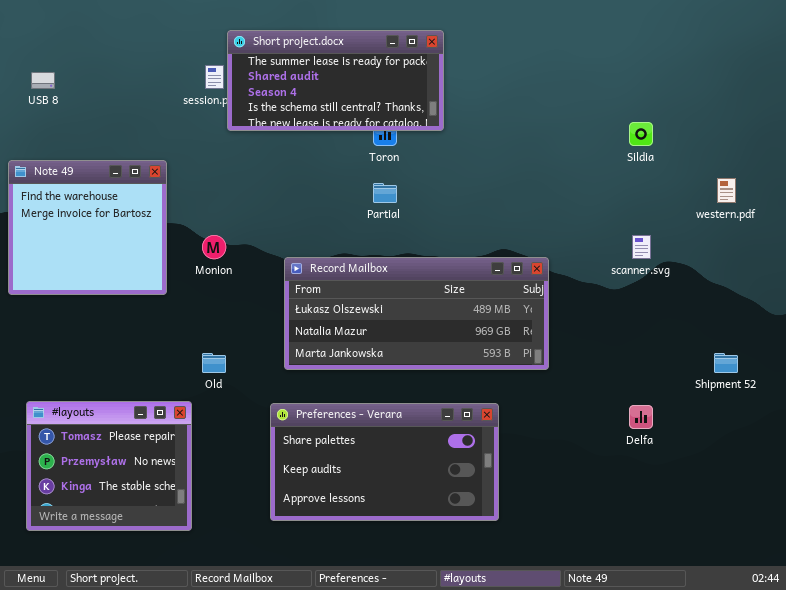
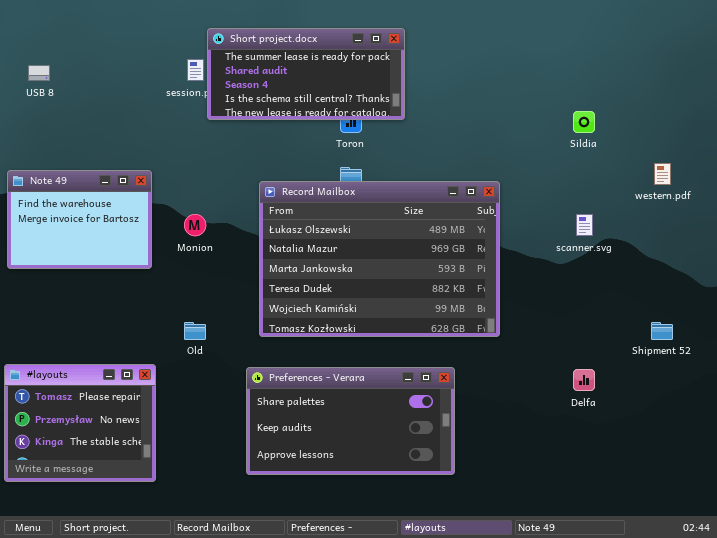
Note 49: [8,160,167,295] -> [7,170,152,269], resized
Record Mailbox: [284,257,549,370] -> [259,181,500,337], resized
#layouts: [26,401,192,531] -> [4,364,156,482], moved

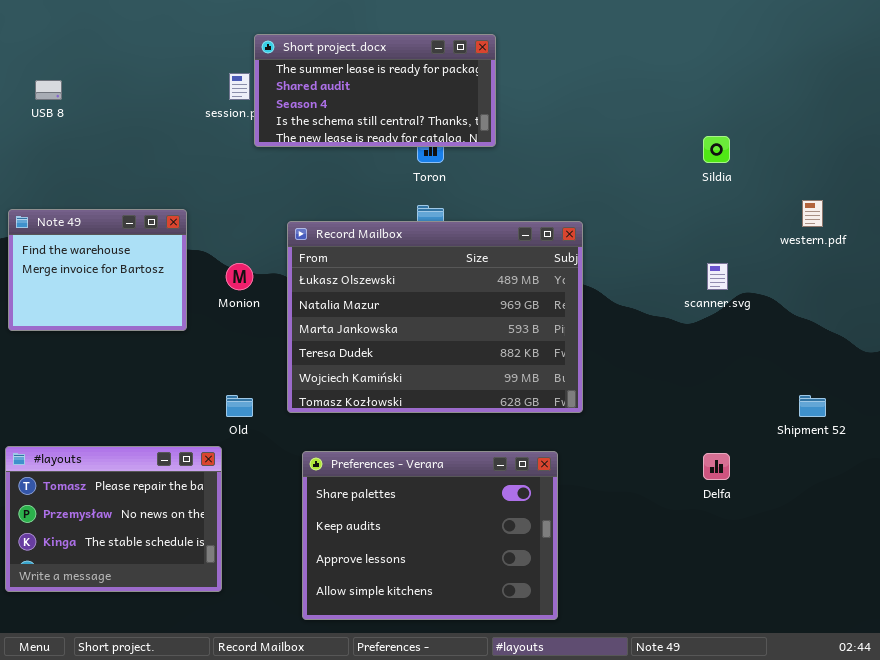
Record Mailbox: [259,181,500,337] -> [287,221,583,413], moved
#layouts: [4,364,156,482] -> [5,446,222,592], resized
Preferences - Verara: [246,367,455,475] -> [302,451,558,620], resized

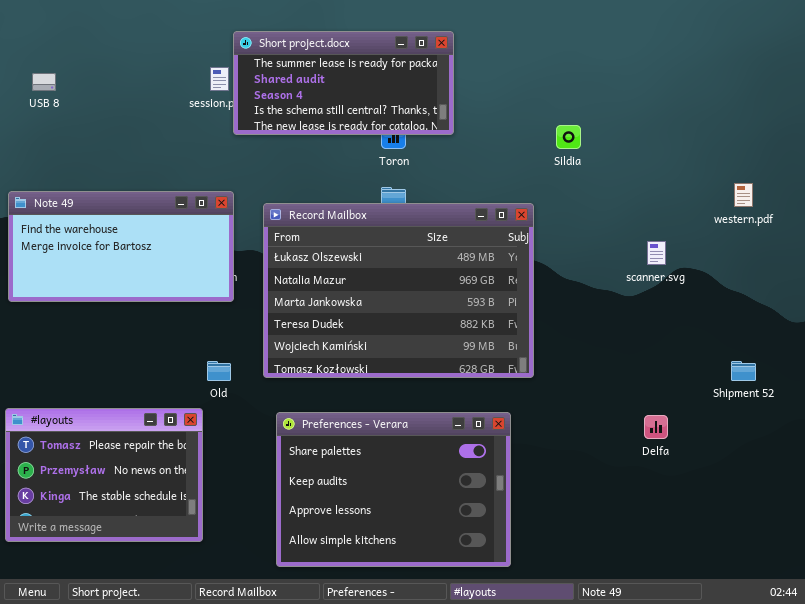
Sildia: [703,136,730,163] -> [556,125,581,149], moved
Note 49: [8,209,187,331] -> [8,191,234,302], resized

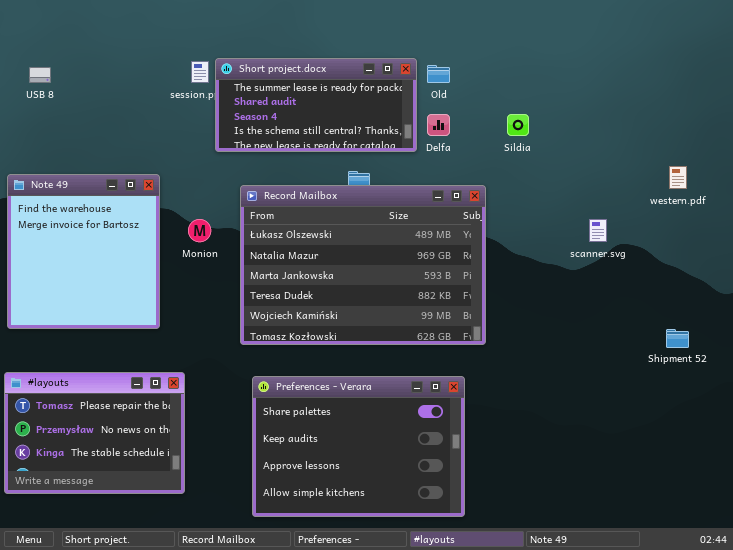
Short project.docx: [233,31,454,135] -> [215,58,417,152], moved
Note 49: [8,191,234,302] -> [7,174,160,329], resized
Old: [207,361,231,381] -> [427,65,450,83], moved
Delfa: [644,415,668,439] -> [427,114,450,136], moved

